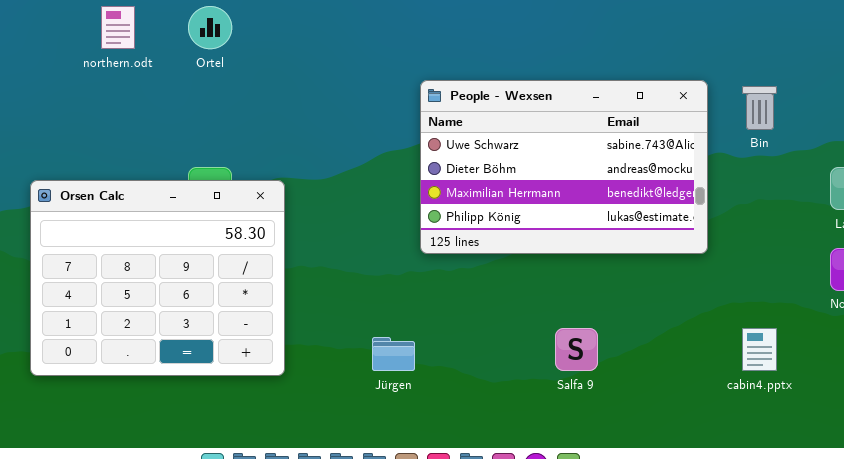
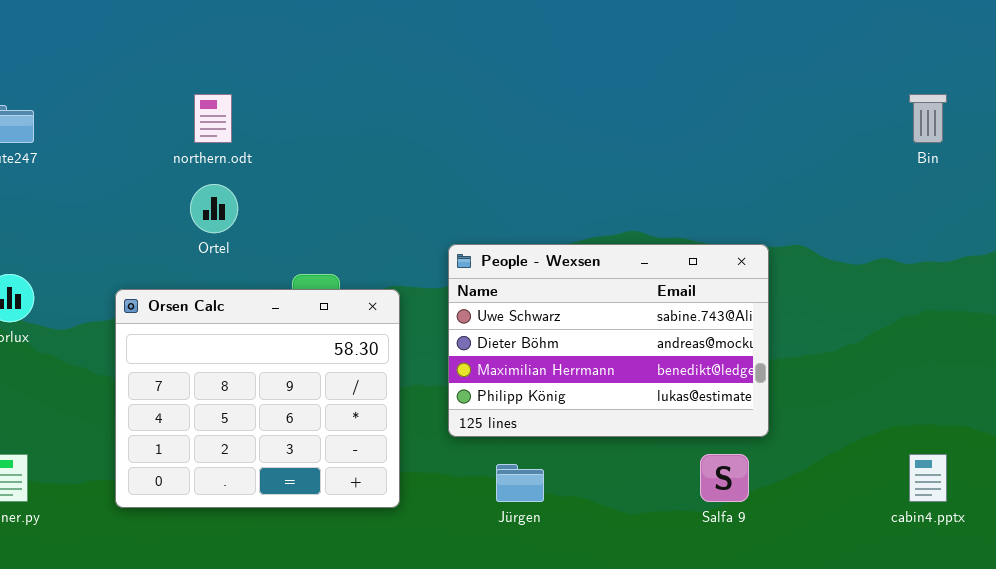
Ortel: [188,6,232,49] -> [190,184,238,233], moved
People - Wexsen: [420,80,708,254] -> [448,244,769,437], moved
Bin: [742,86,777,130] -> [909,94,947,143], moved

